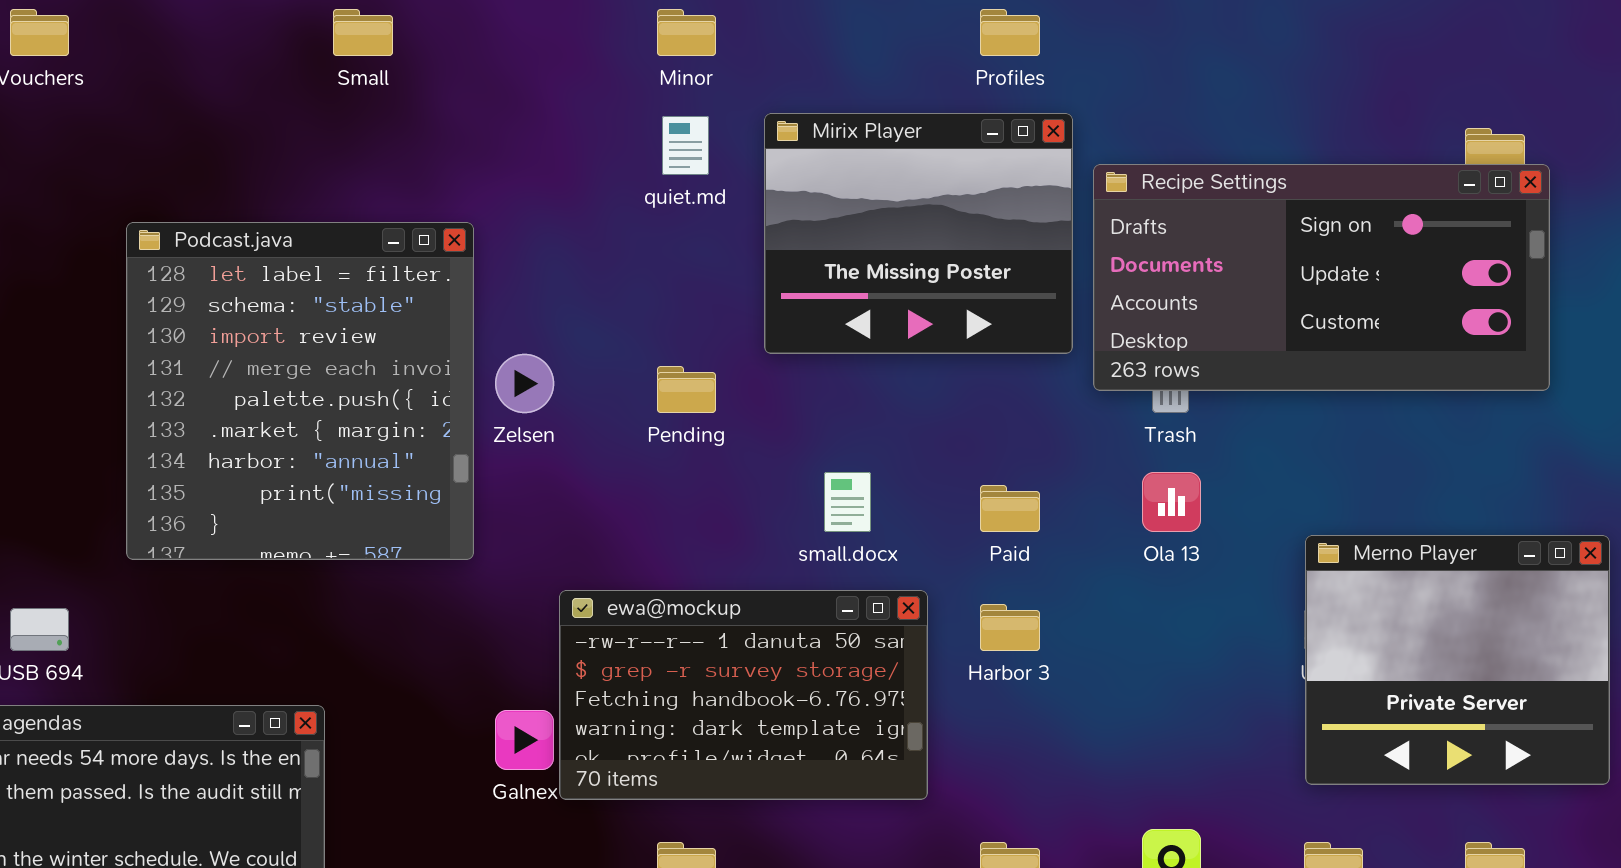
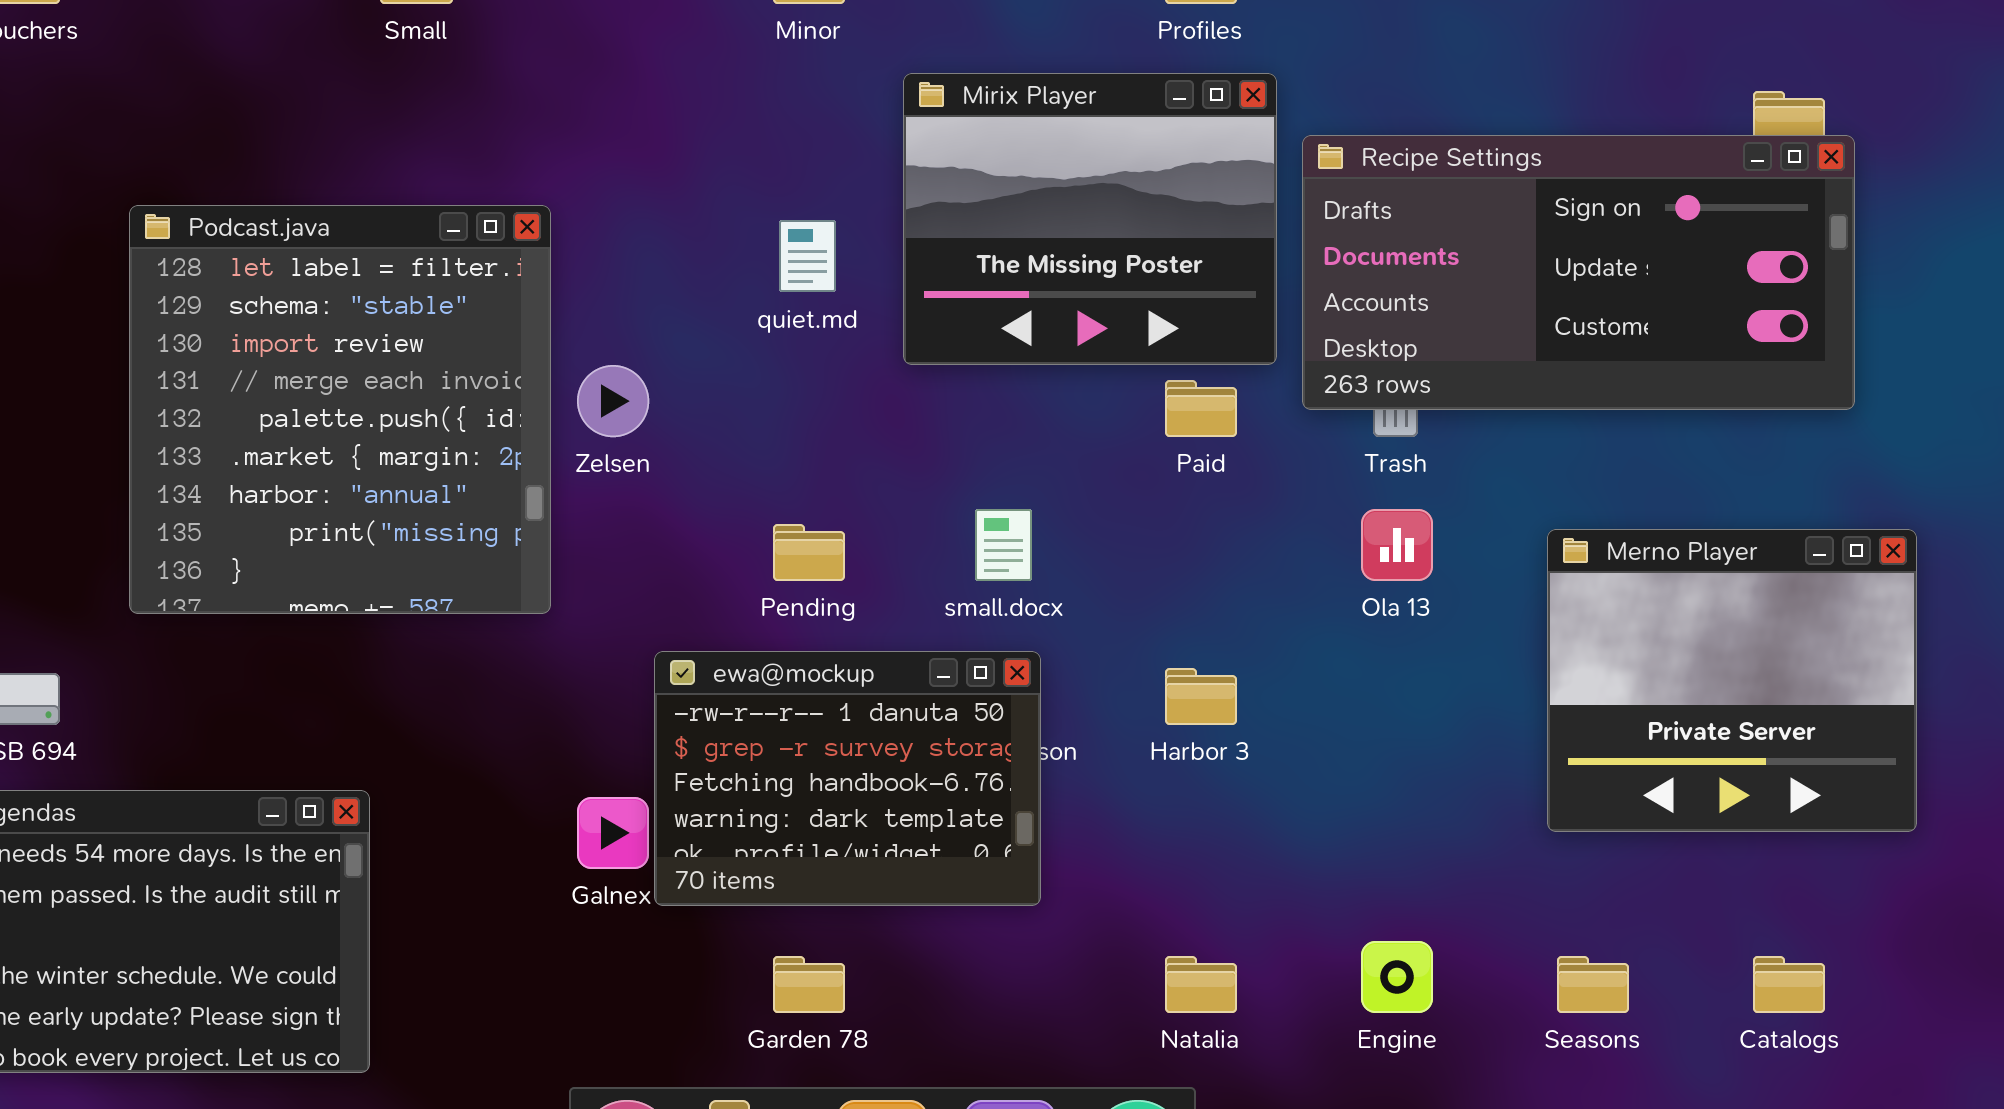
quiet.md: [662,116,709,175] -> [779,220,836,292], moved
Pending: [657,366,716,413] -> [773,524,845,581], moved
Paid: [980,485,1040,532] -> [1165,380,1237,437], moved
Merno Player: [1305,535,1610,785] -> [1547,529,1917,832], moved
ewa@mockup: [559,590,928,800] -> [654,651,1041,906], resized

